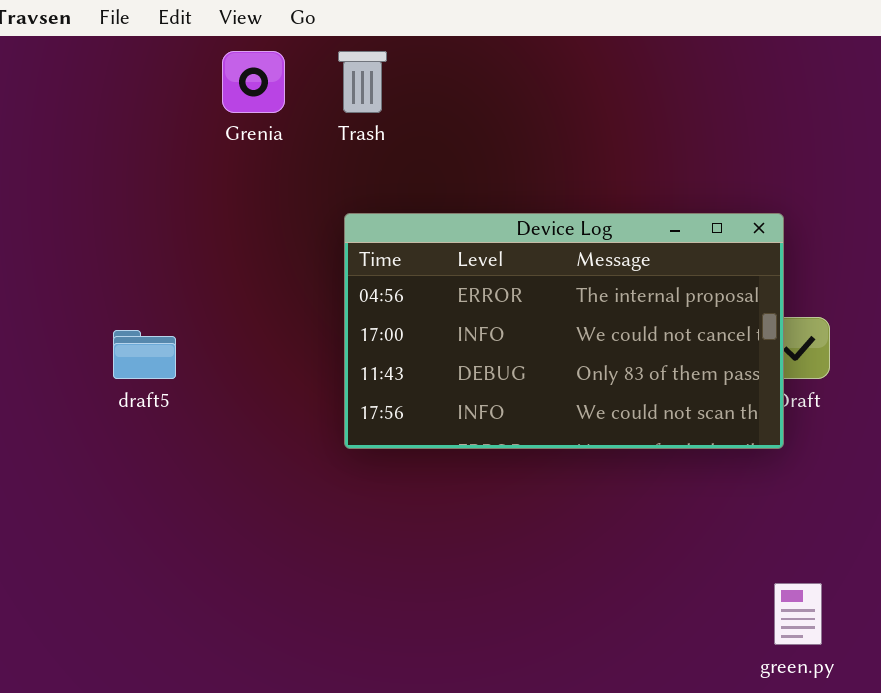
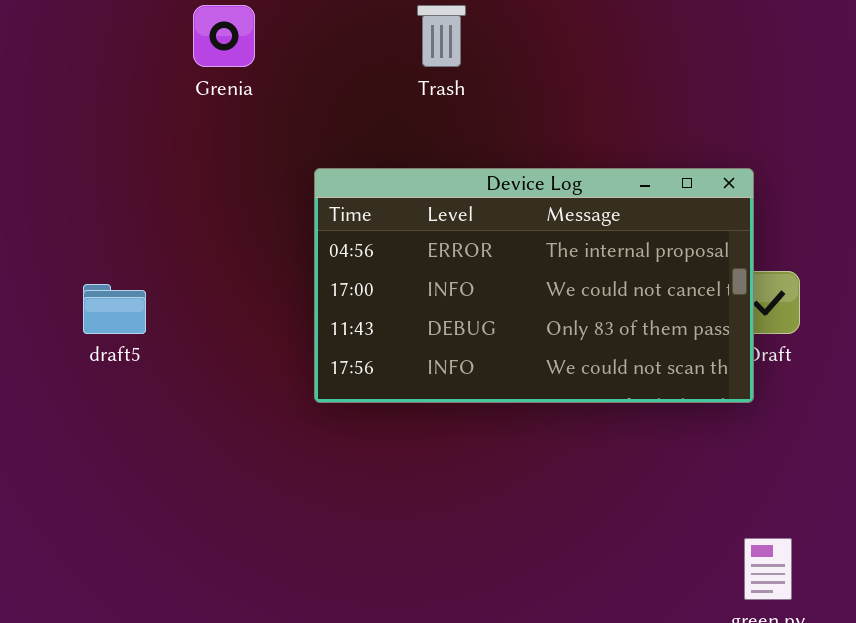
Trash: [338,51,387,113] -> [417,5,466,67], moved

